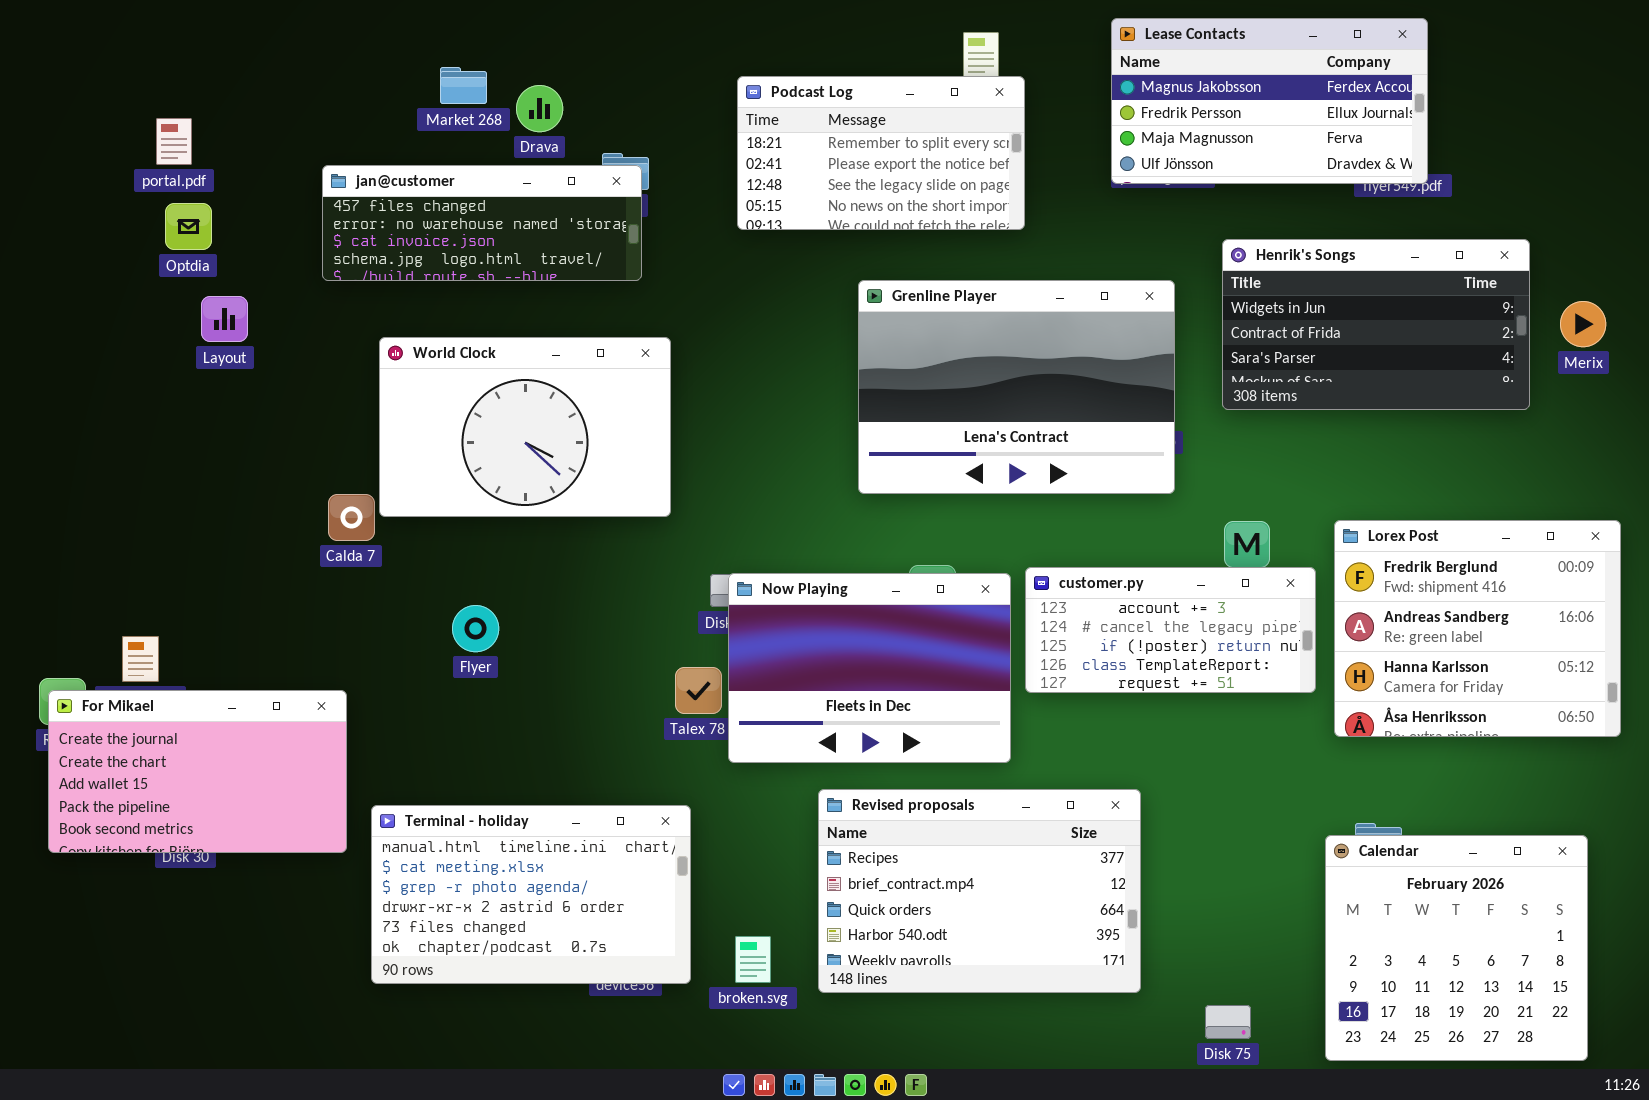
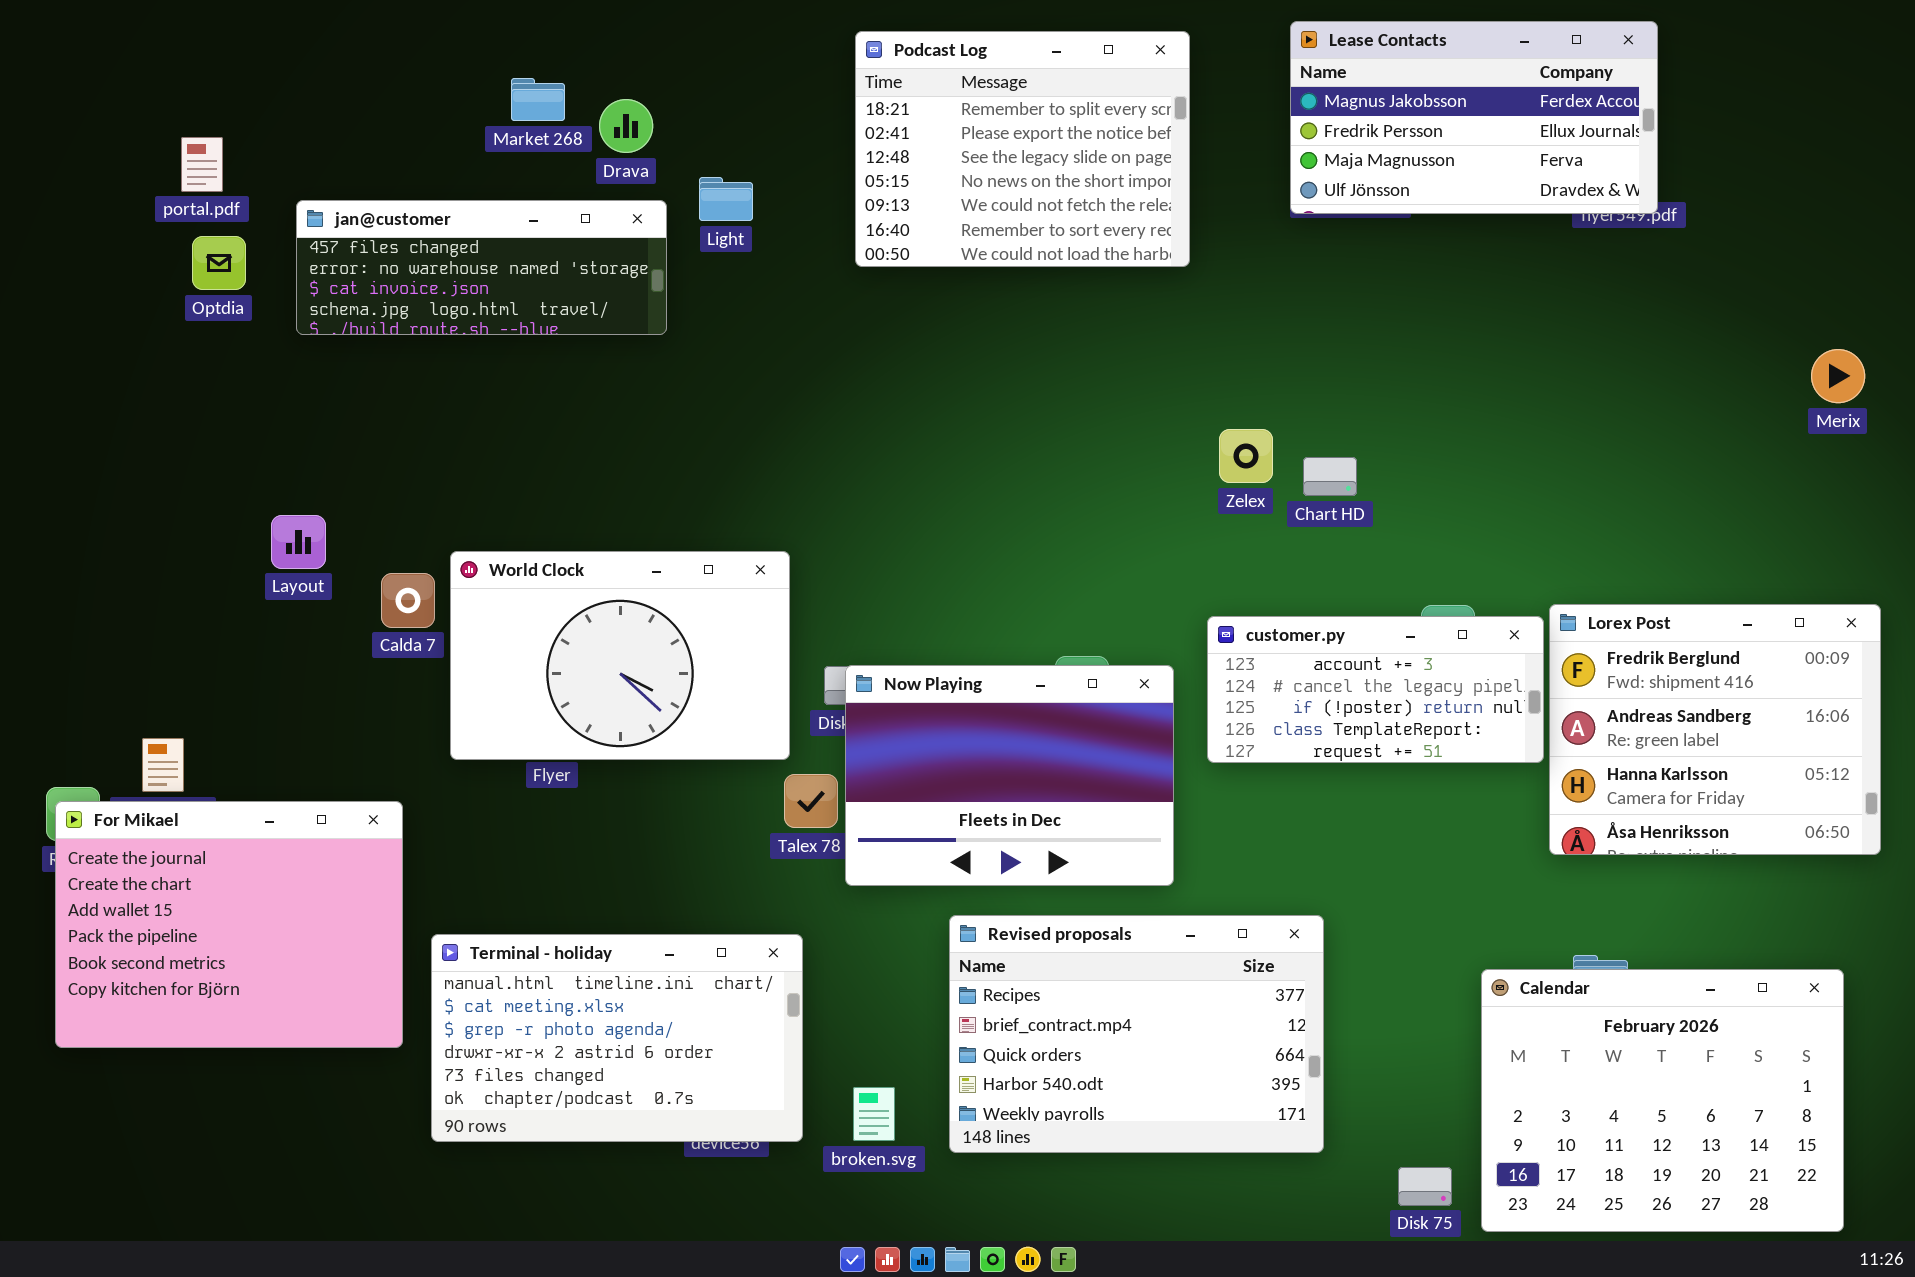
Podcast Log: [737,76,1025,230] -> [855,31,1190,267], resized
jan@customer: [322,165,642,281] -> [296,200,667,335], moved
Henrik's Songs: [1222,239,1530,410] -> none, closed
Grenline Player: [858,280,1175,494] -> none, closed
Layout: [201,296,248,342] -> [271,515,326,569], moved
World Clock: [379,337,671,517] -> [450,551,790,760], moved
customer.py: [1025,567,1316,693] -> [1207,616,1544,763], moved
For Mikael: [48,690,347,853] -> [55,801,403,1048], resized
Calendar: [1325,835,1588,1061] -> [1481,969,1844,1232], resized

